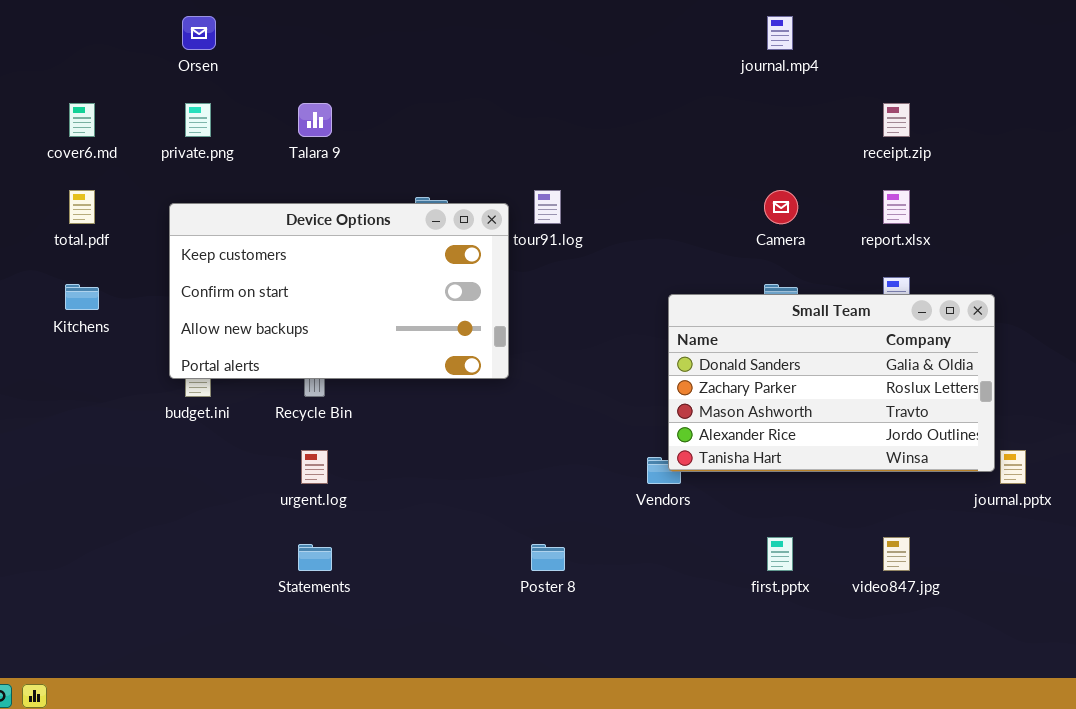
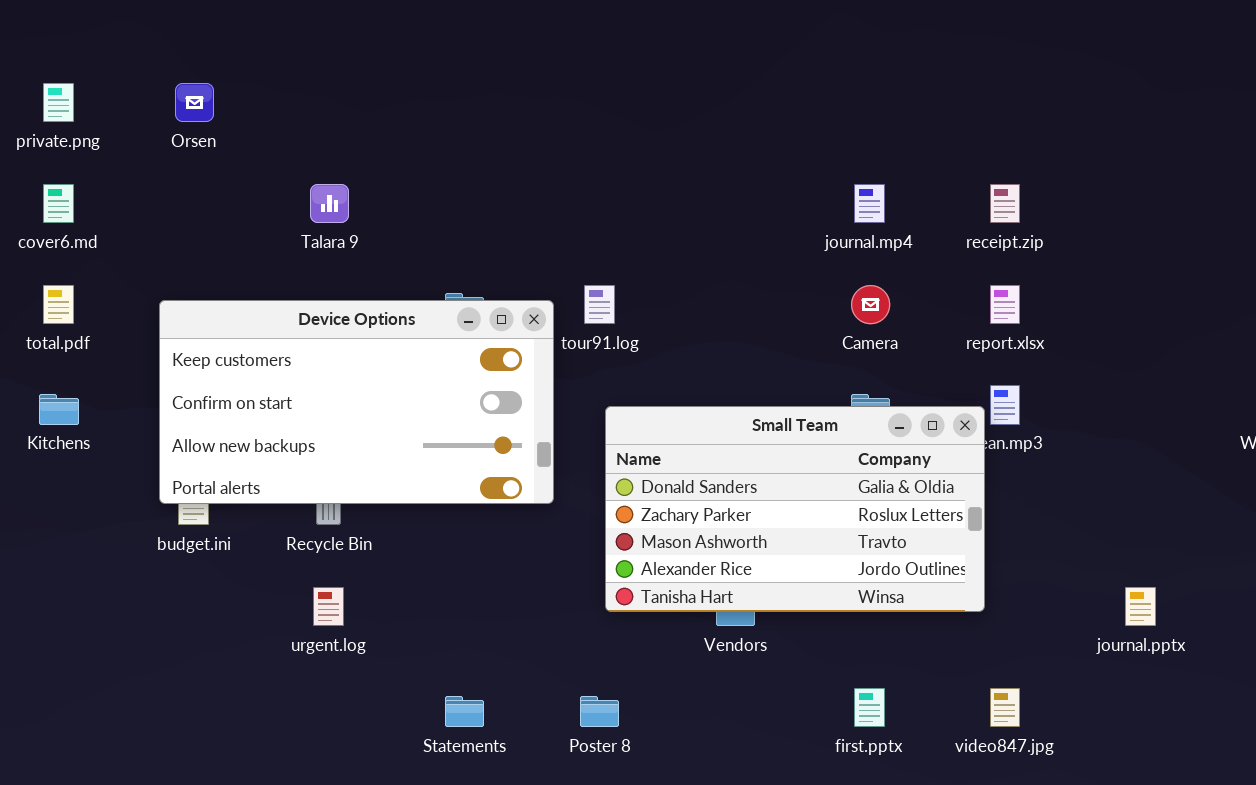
journal.mp4: [767,16,793,50] -> [854,184,885,223], moved
private.png: [185,103,211,137] -> [43,83,74,122], moved
Small Team: [668,294,995,472] -> [605,406,985,612], moved
Statements: [298,544,332,571] -> [445,696,484,727], moved

